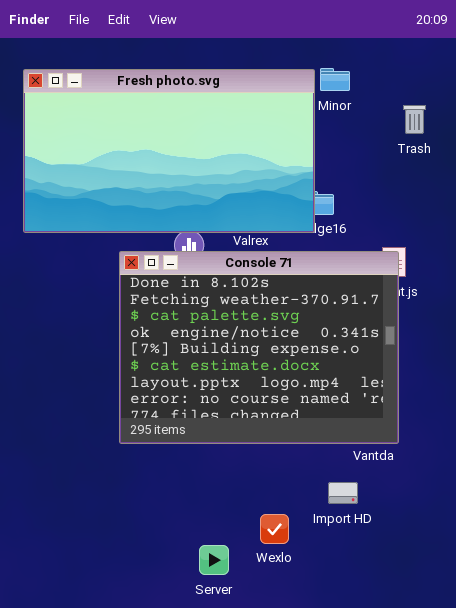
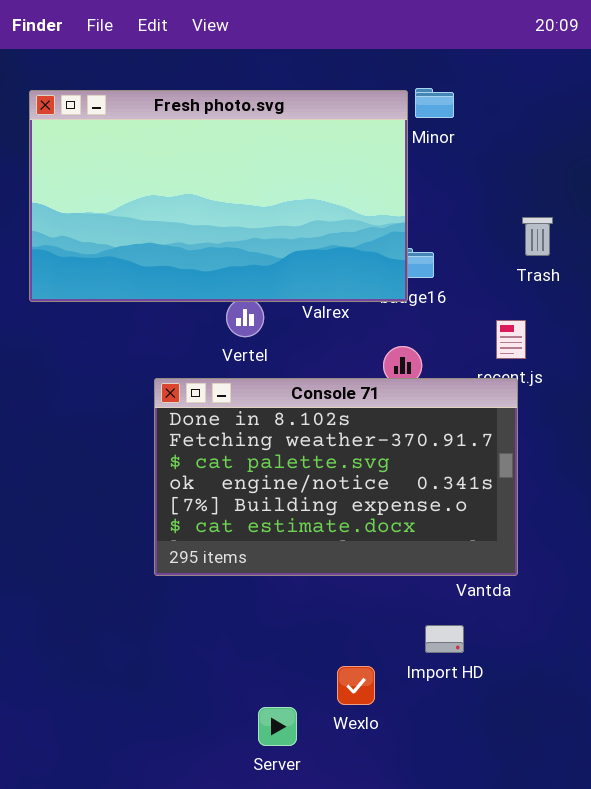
Trash: [403,105,426,134] -> [522,217,553,256], moved
Console 71: [119,251,399,444] -> [154,378,518,576], resized

